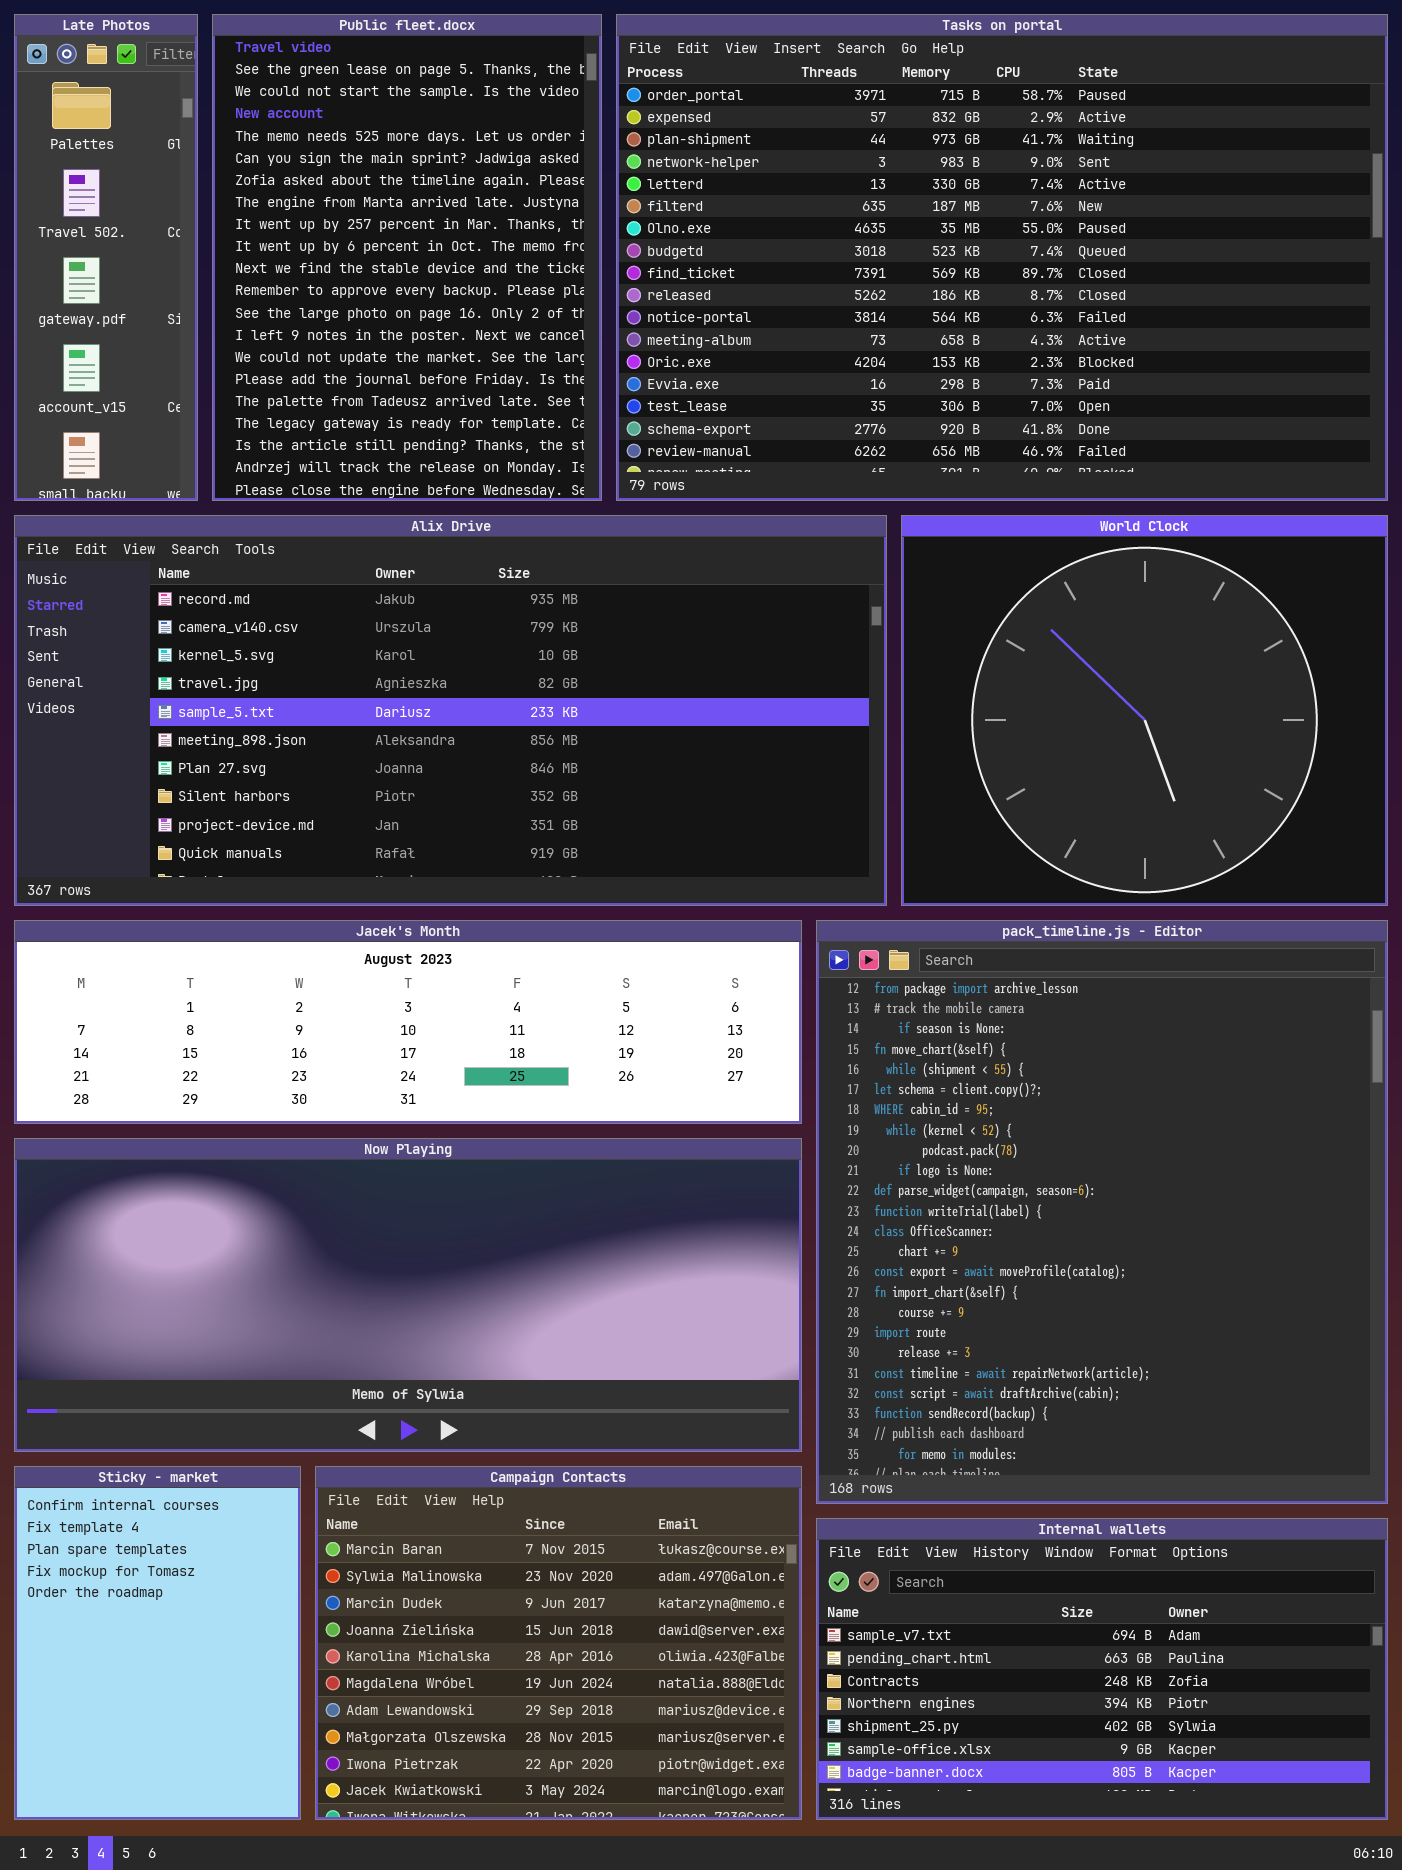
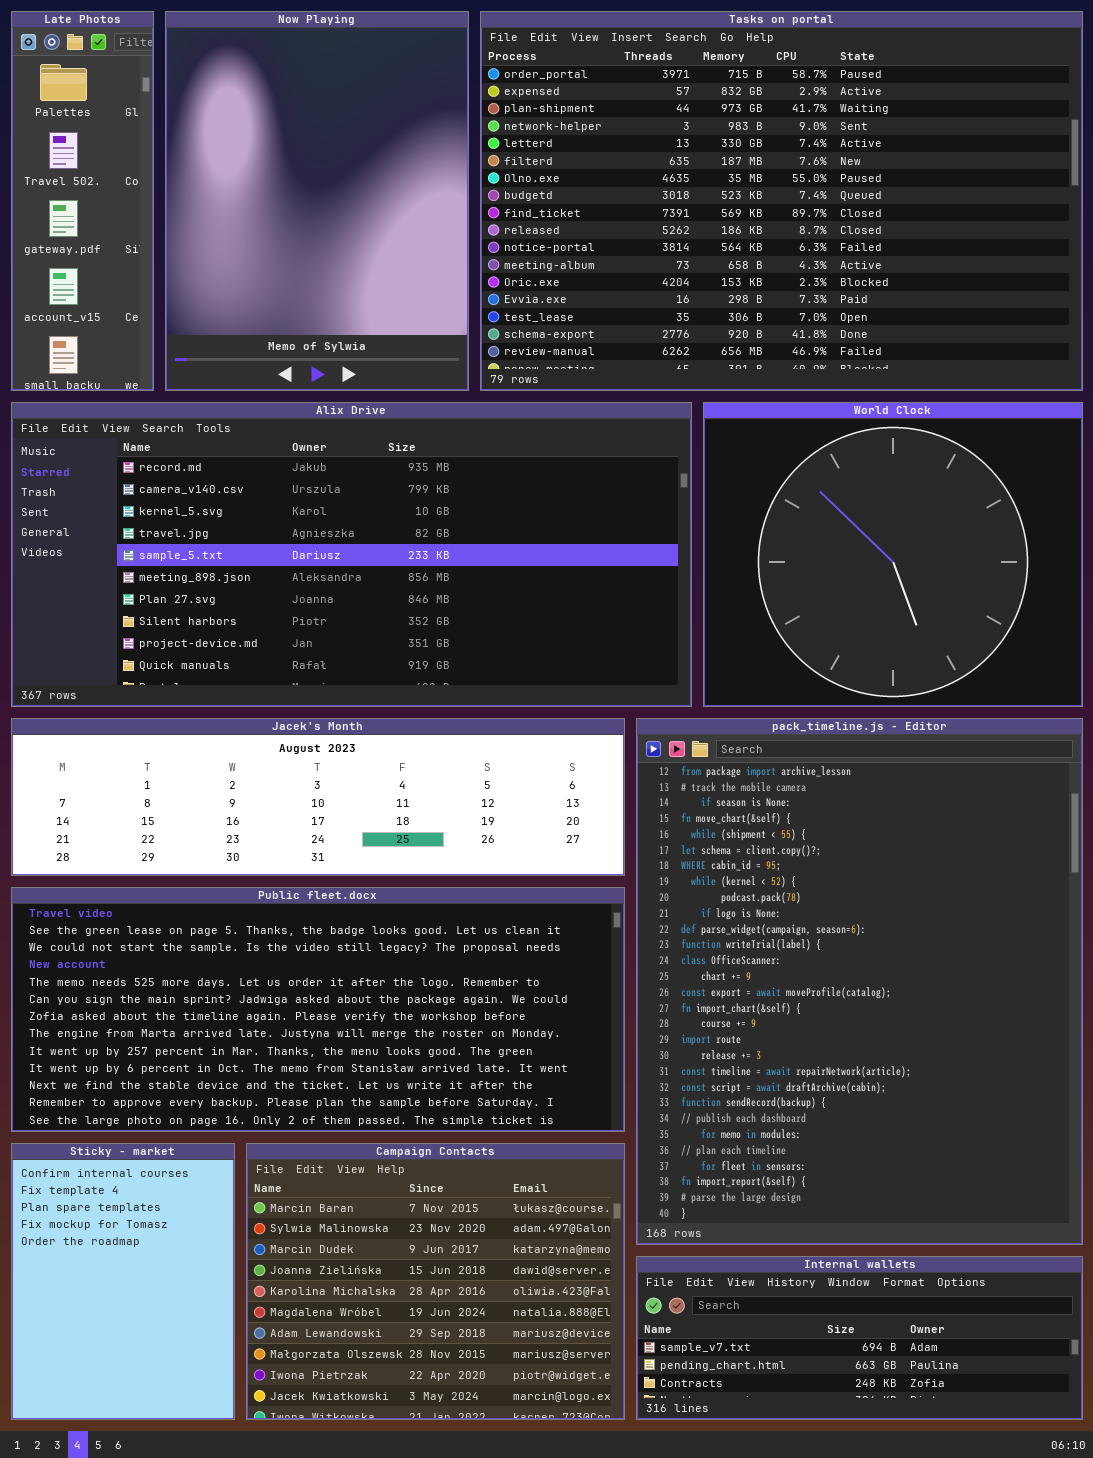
Public fleet.docx: [212,14,602,501] -> [11,887,625,1132], moved, resized
pack_timeline.js - Editor: [816,920,1388,1504] -> [636,718,1083,1245], resized
Now Playing: [14,1138,802,1452] -> [165,11,469,391], moved, resized
Internal wallets: [816,1518,1388,1820] -> [636,1256,1083,1420], resized

